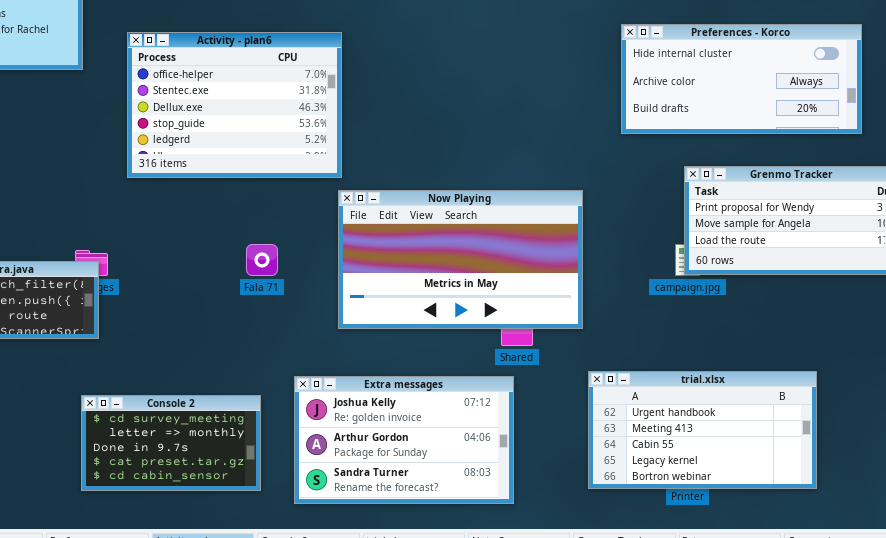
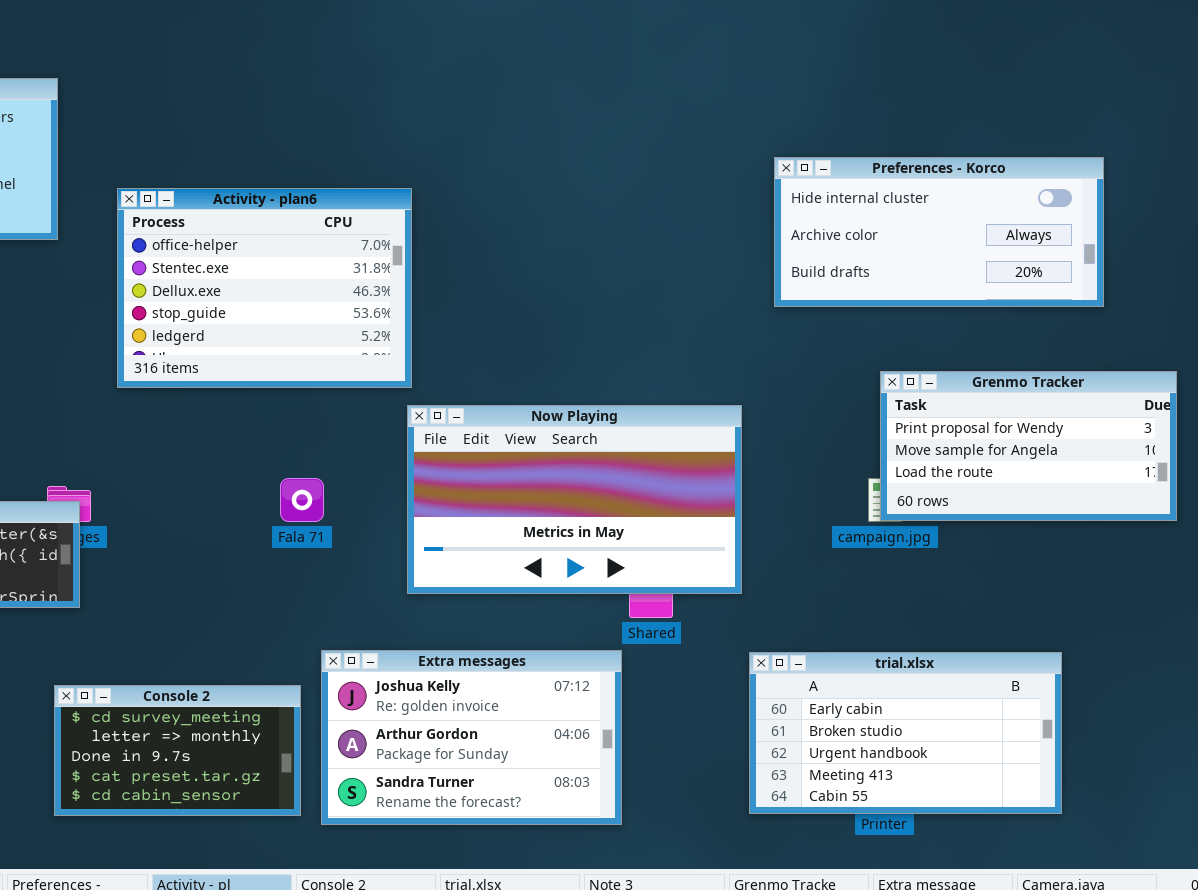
Preferences - Korco: [621,24,862,134] -> [774,157,1104,307], moved
trial.xlsx: [588,371,817,489] -> [749,652,1062,814], scrolled up 2 rows
Extra messages: [294,376,514,504] -> [321,650,622,825], moved

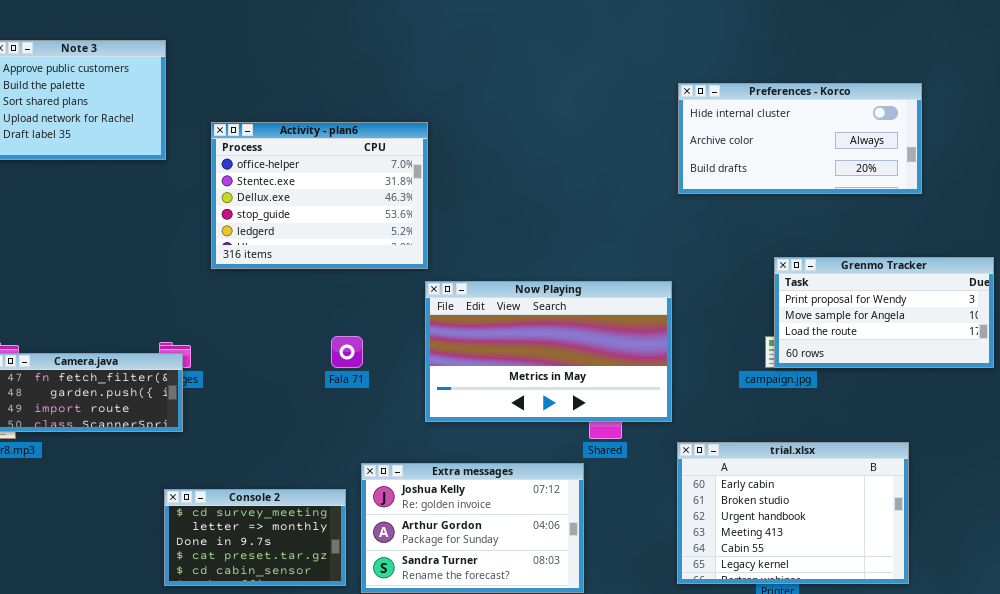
Preferences - Korco: [774,157,1104,307] -> [678,83,922,194], moved
trial.xlsx: [749,652,1062,814] -> [677,442,909,584], resized

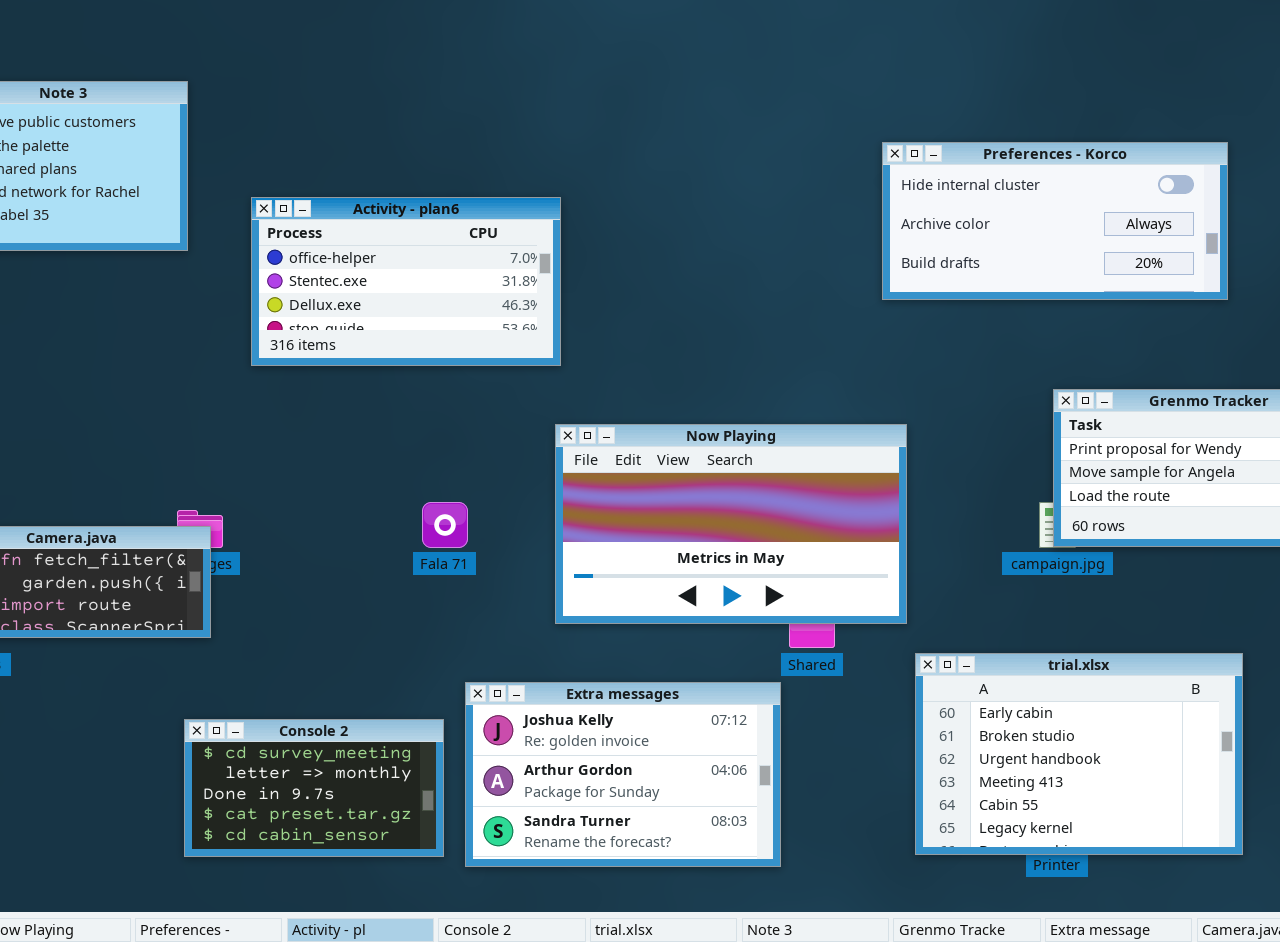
Preferences - Korco: [678,83,922,194] -> [882,142,1228,300], moved
Activity - plan6: [211,122,428,269] -> [251,197,561,366], resized

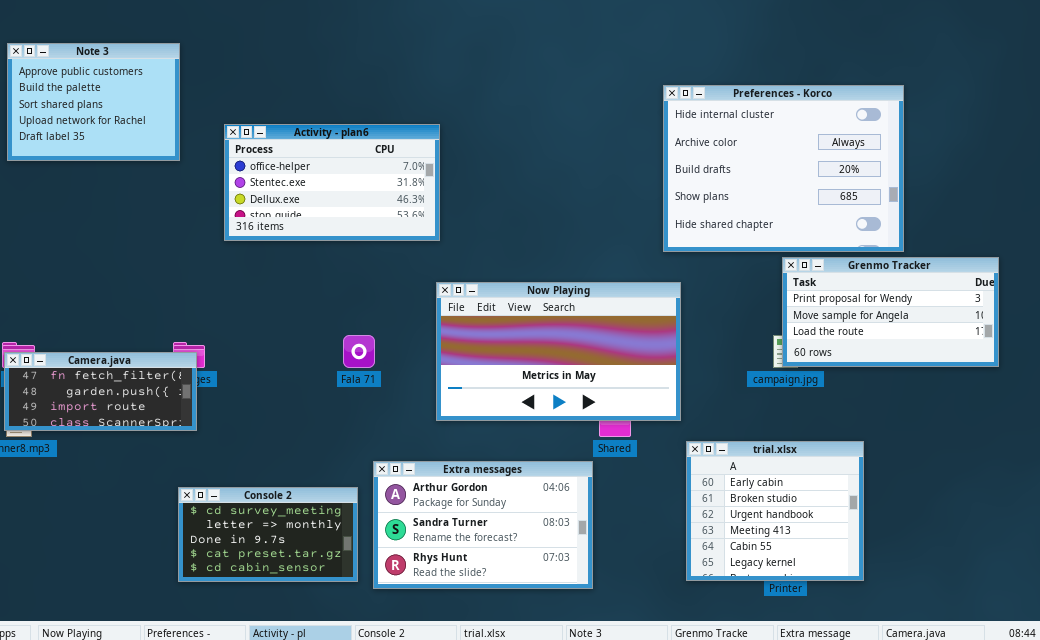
Preferences - Korco: [882,142,1228,300] -> [663,85,904,252], resized
trial.xlsx: [915,653,1243,855] -> [686,441,864,581], resized
Extra messages: [465,682,781,867] -> [373,461,593,589], scrolled down 1 row

